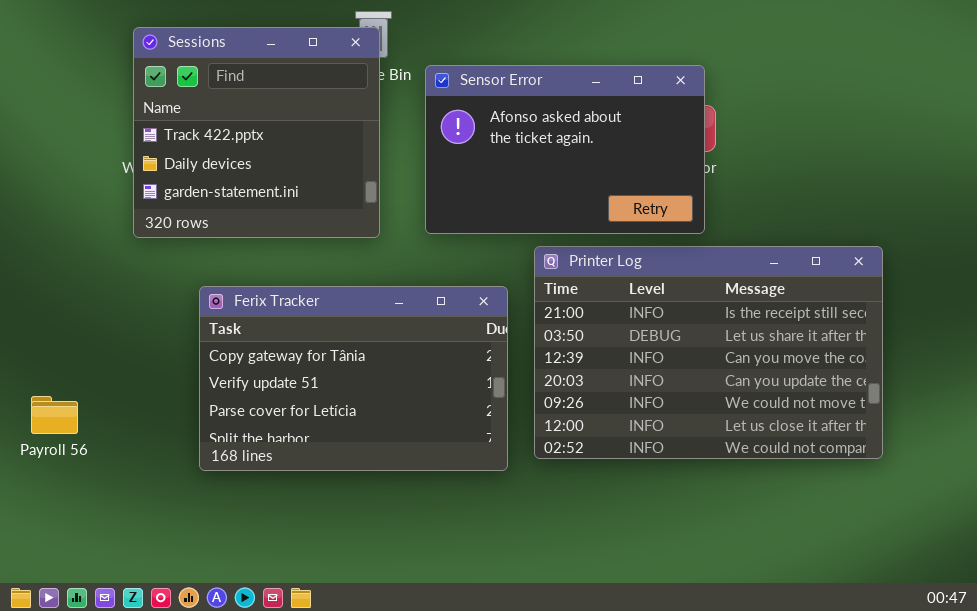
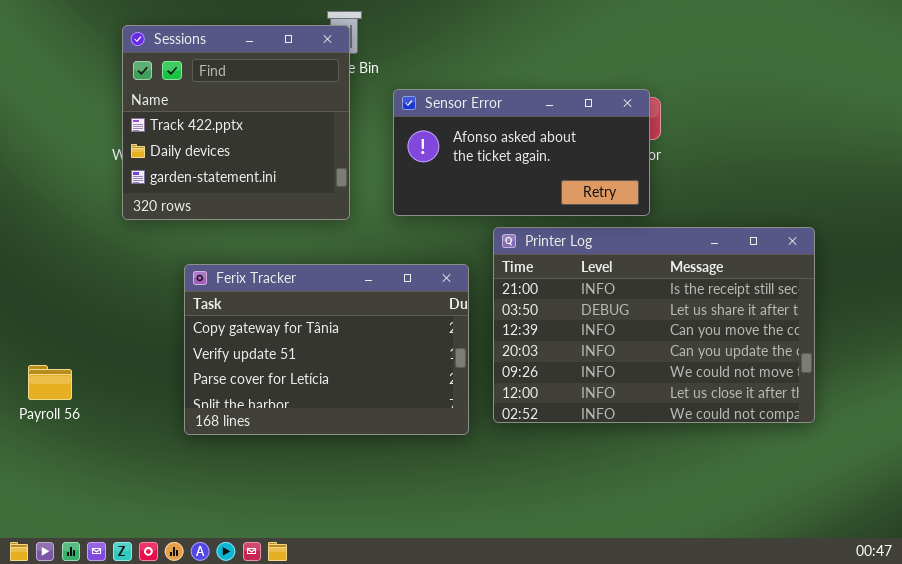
Sensor Error: [425,65,705,234] -> [393,89,650,216], resized

